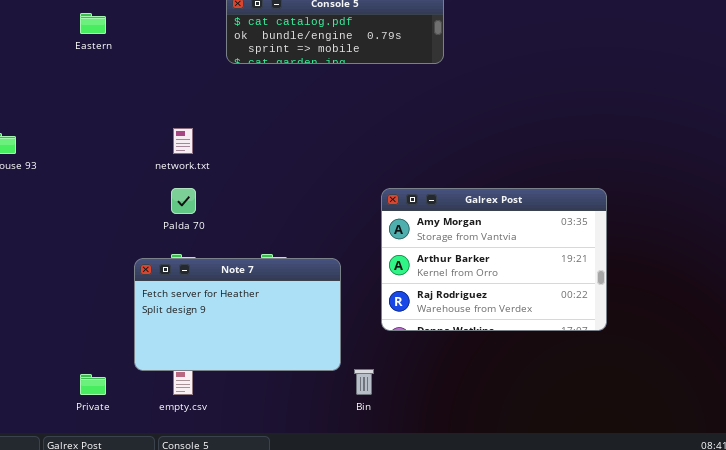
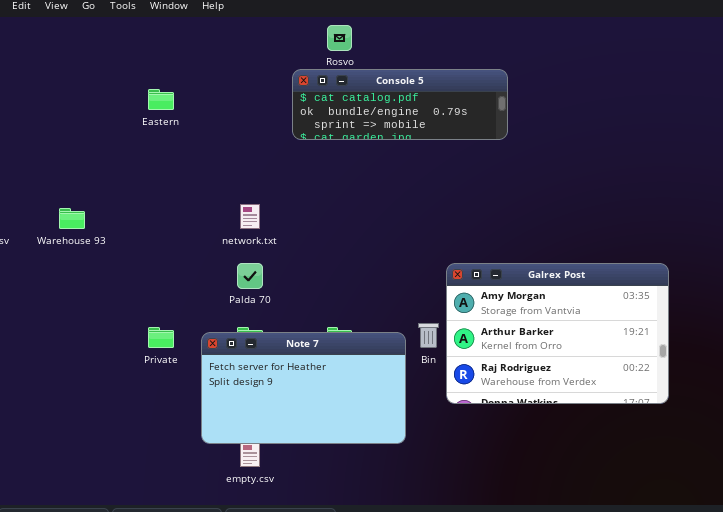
Bin: [354,369,374,395] -> [418,323,439,348], moved
Private: [80,374,106,395] -> [148,327,174,348], moved

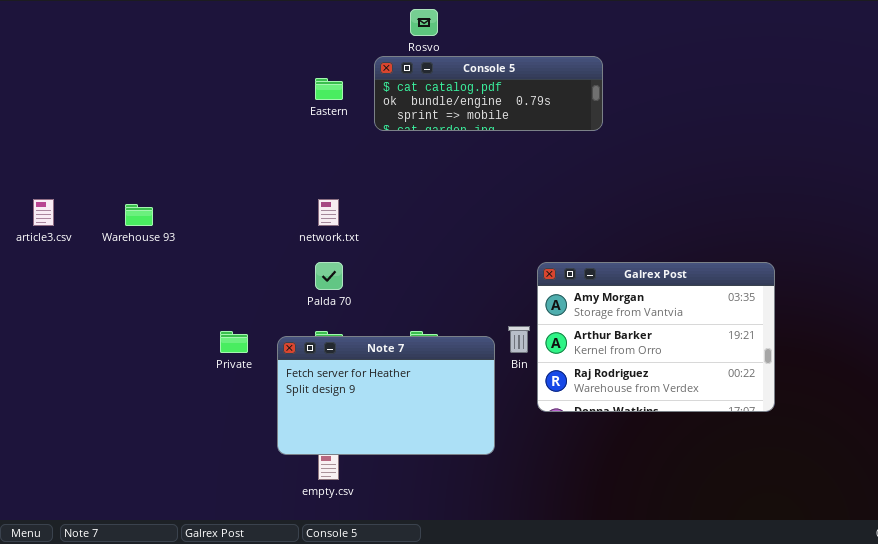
Eastern: [148,89,174,110] -> [315,78,343,100], moved

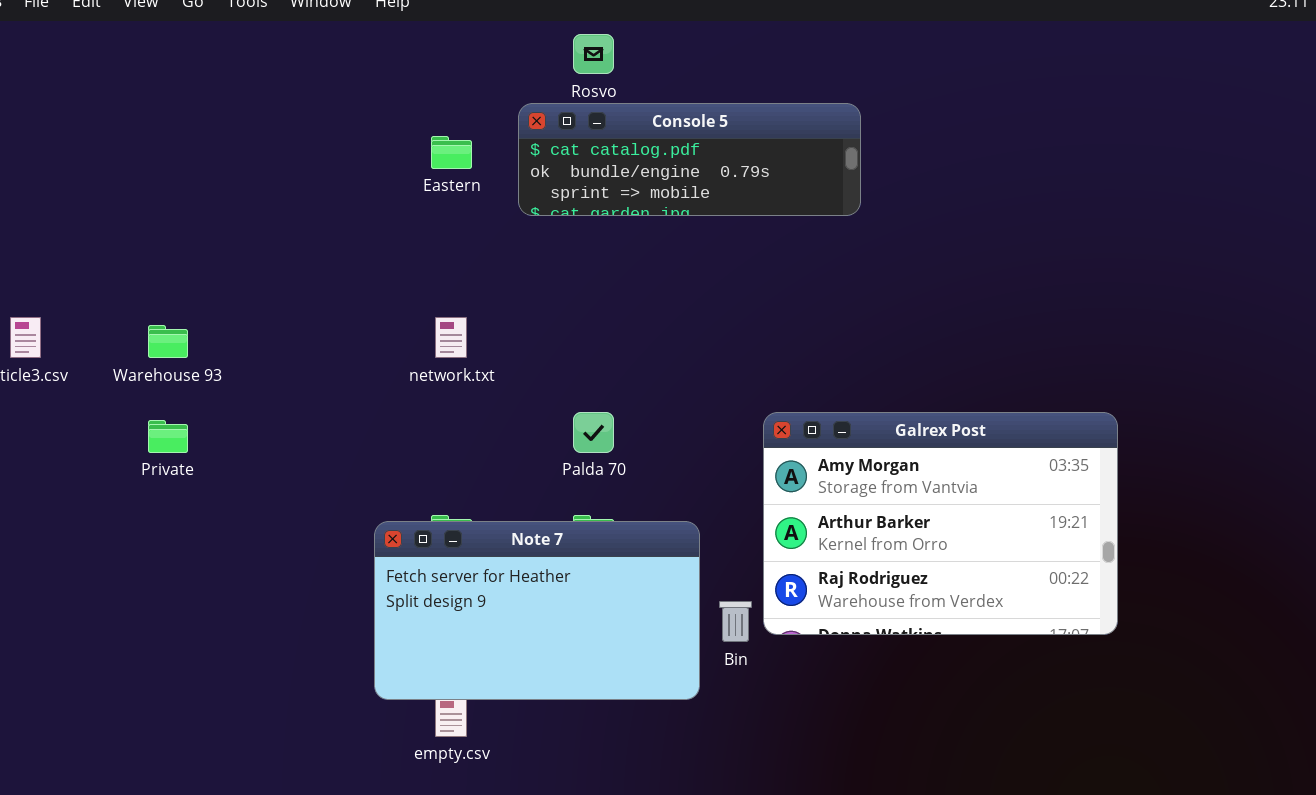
Palda 70: [315,262,343,290] -> [573,412,614,453], moved
Bin: [508,326,530,353] -> [719,601,752,642], moved
Private: [220,331,248,353] -> [148,420,188,453], moved

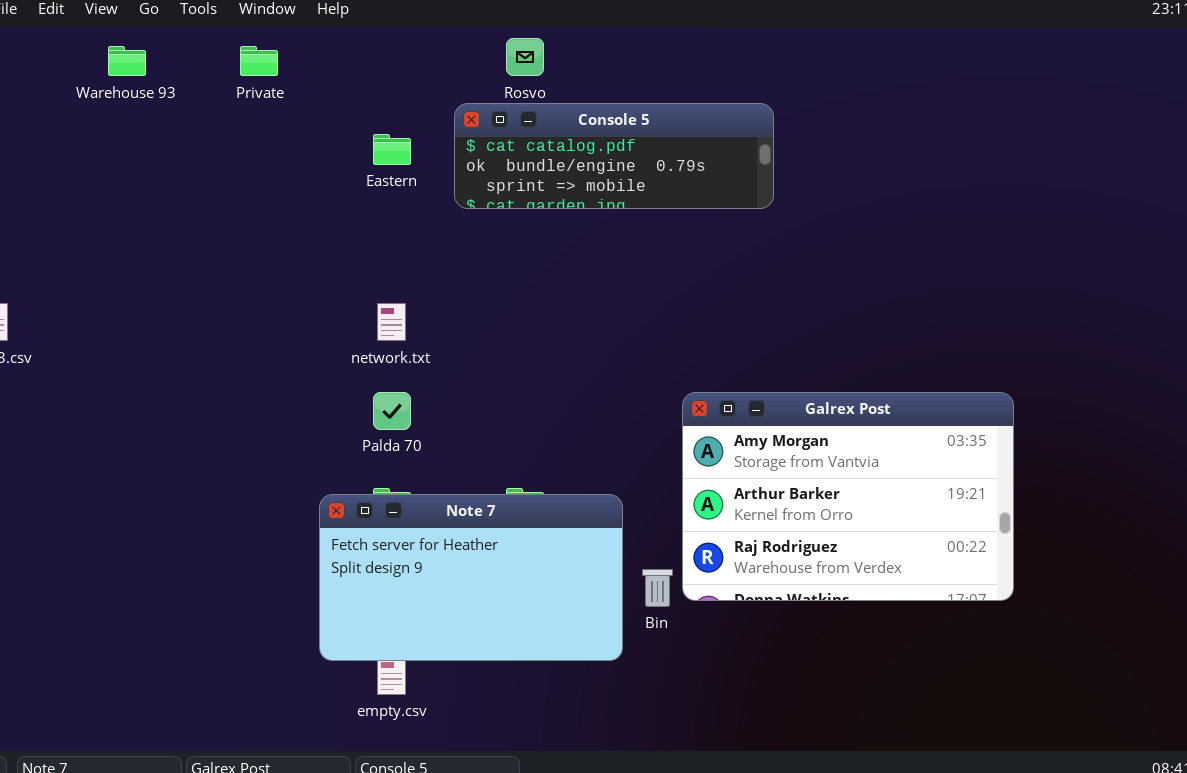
Warehouse 93: [148,325,188,358] -> [108,46,146,76], moved
Palda 70: [573,412,614,453] -> [373,392,411,430], moved
Private: [148,420,188,453] -> [240,46,278,76], moved

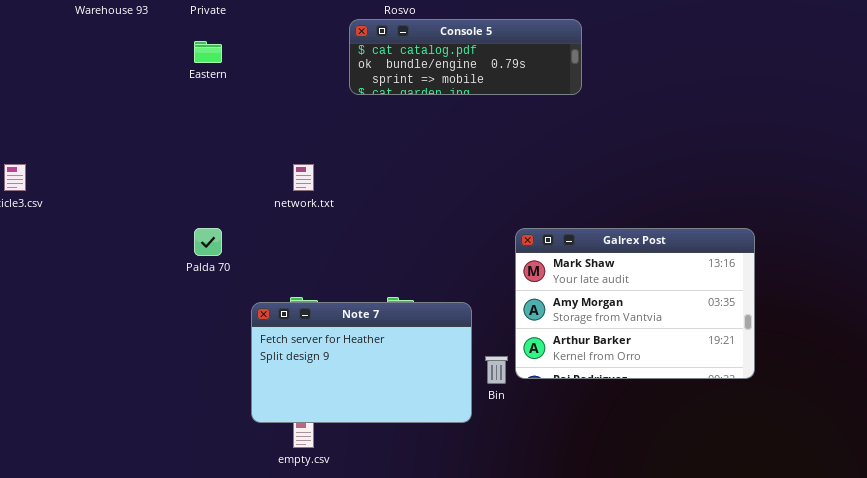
Eastern: [373,134,411,165] -> [194,41,222,63], moved
Palda 70: [373,392,411,430] -> [194,228,222,256], moved
Galrex Post: [682,392,1014,601] -> [515,228,755,379], scrolled up 1 row

